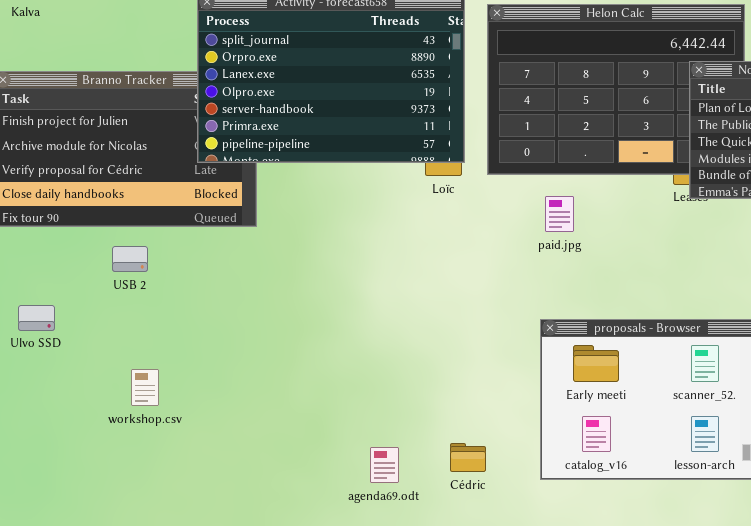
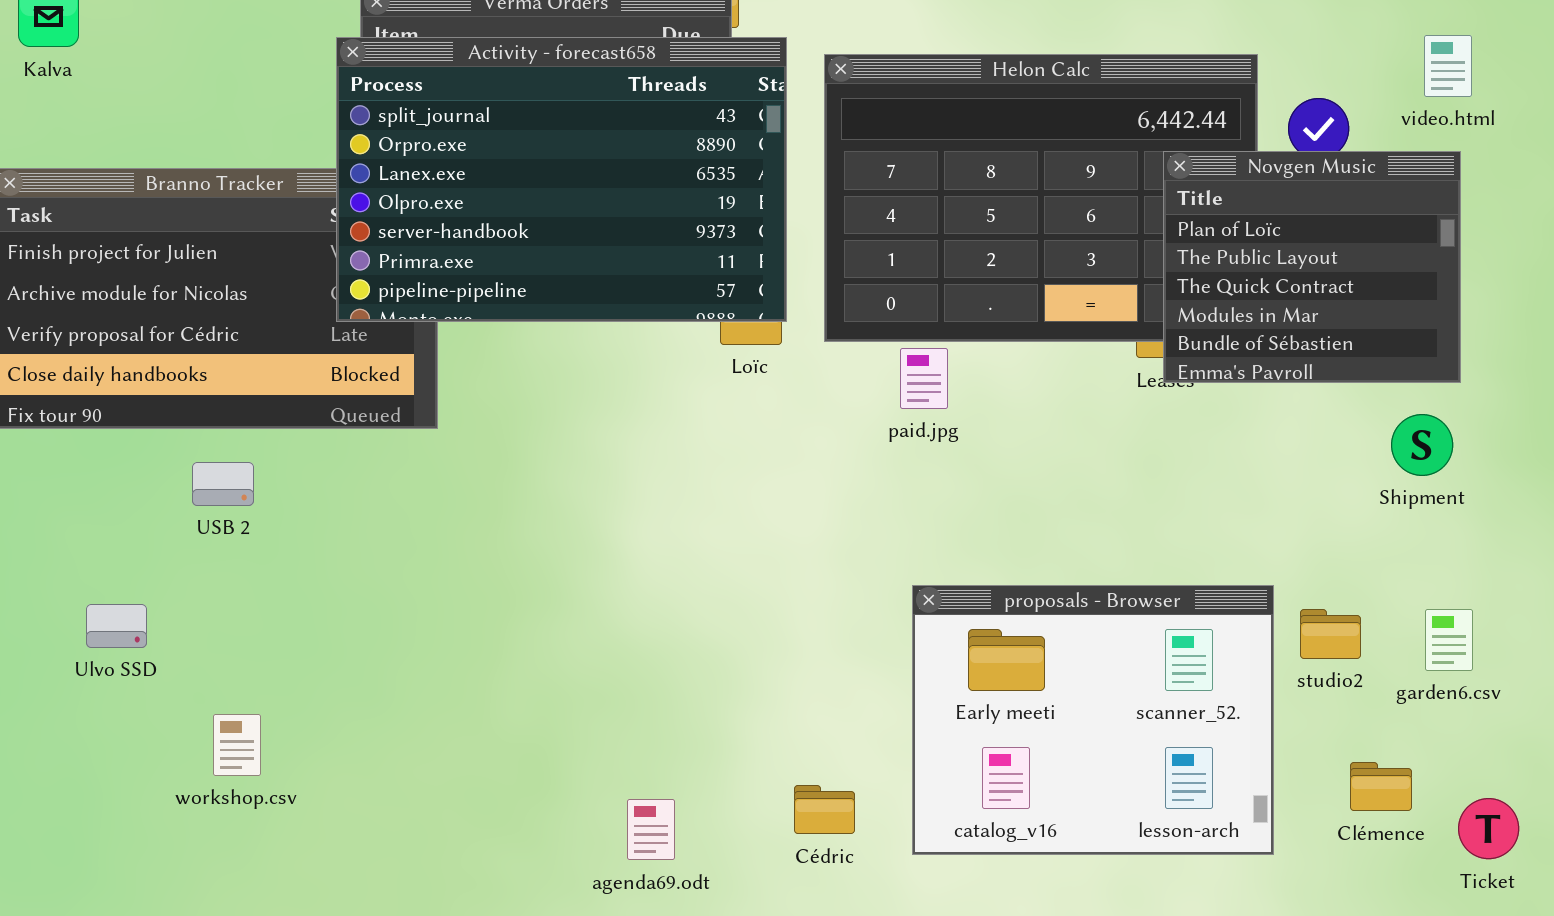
paid.jpg: [545,196,574,232] -> [900,348,948,409], moved
Ulvo SSD: [18,305,55,331] -> [86,604,147,648], moved
workshop.csv: [131,369,159,406] -> [213,714,261,776], moved
Cédric: [450,443,486,472] -> [794,785,855,834], moved

